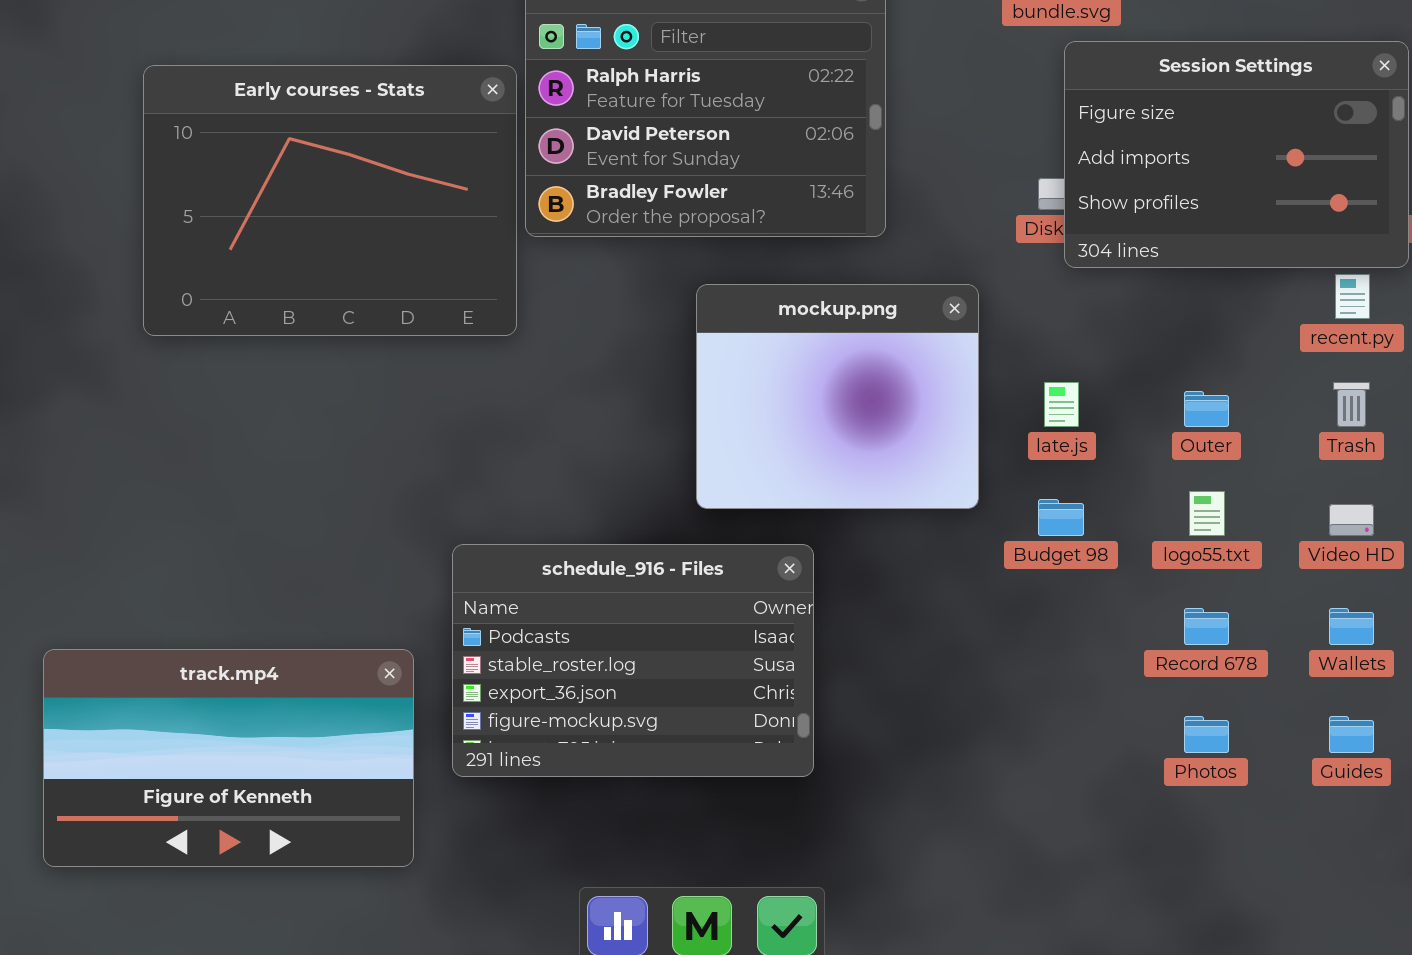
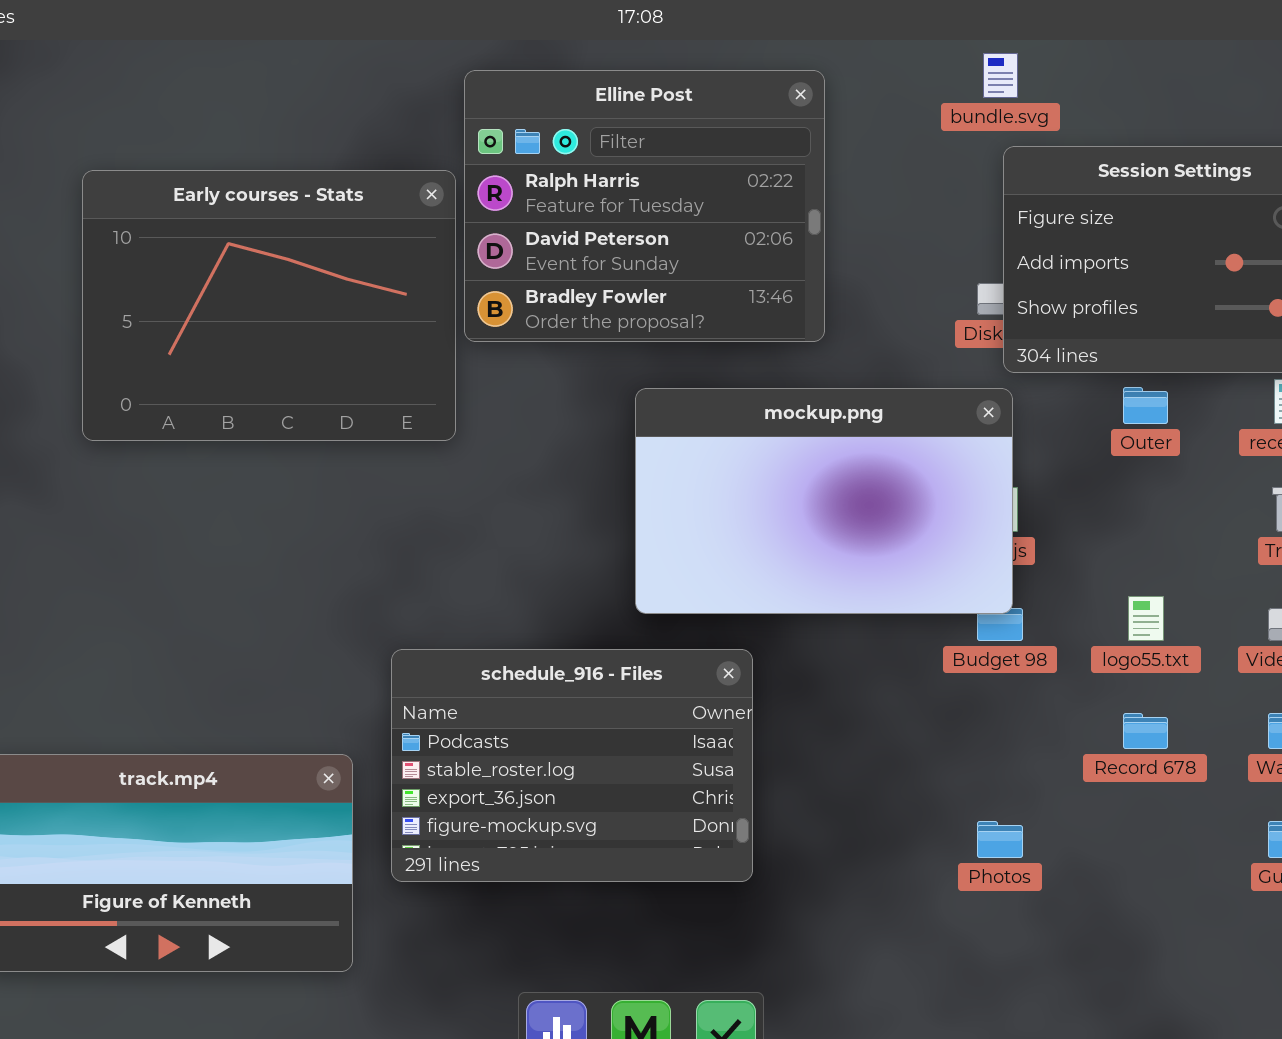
mockup.png: [696,284,979,509] -> [635,388,1013,614], resized
Outer: [1184,391,1229,427] -> [1123,387,1168,424], moved
Photos: [1184,716,1229,753] -> [977,821,1023,858], moved

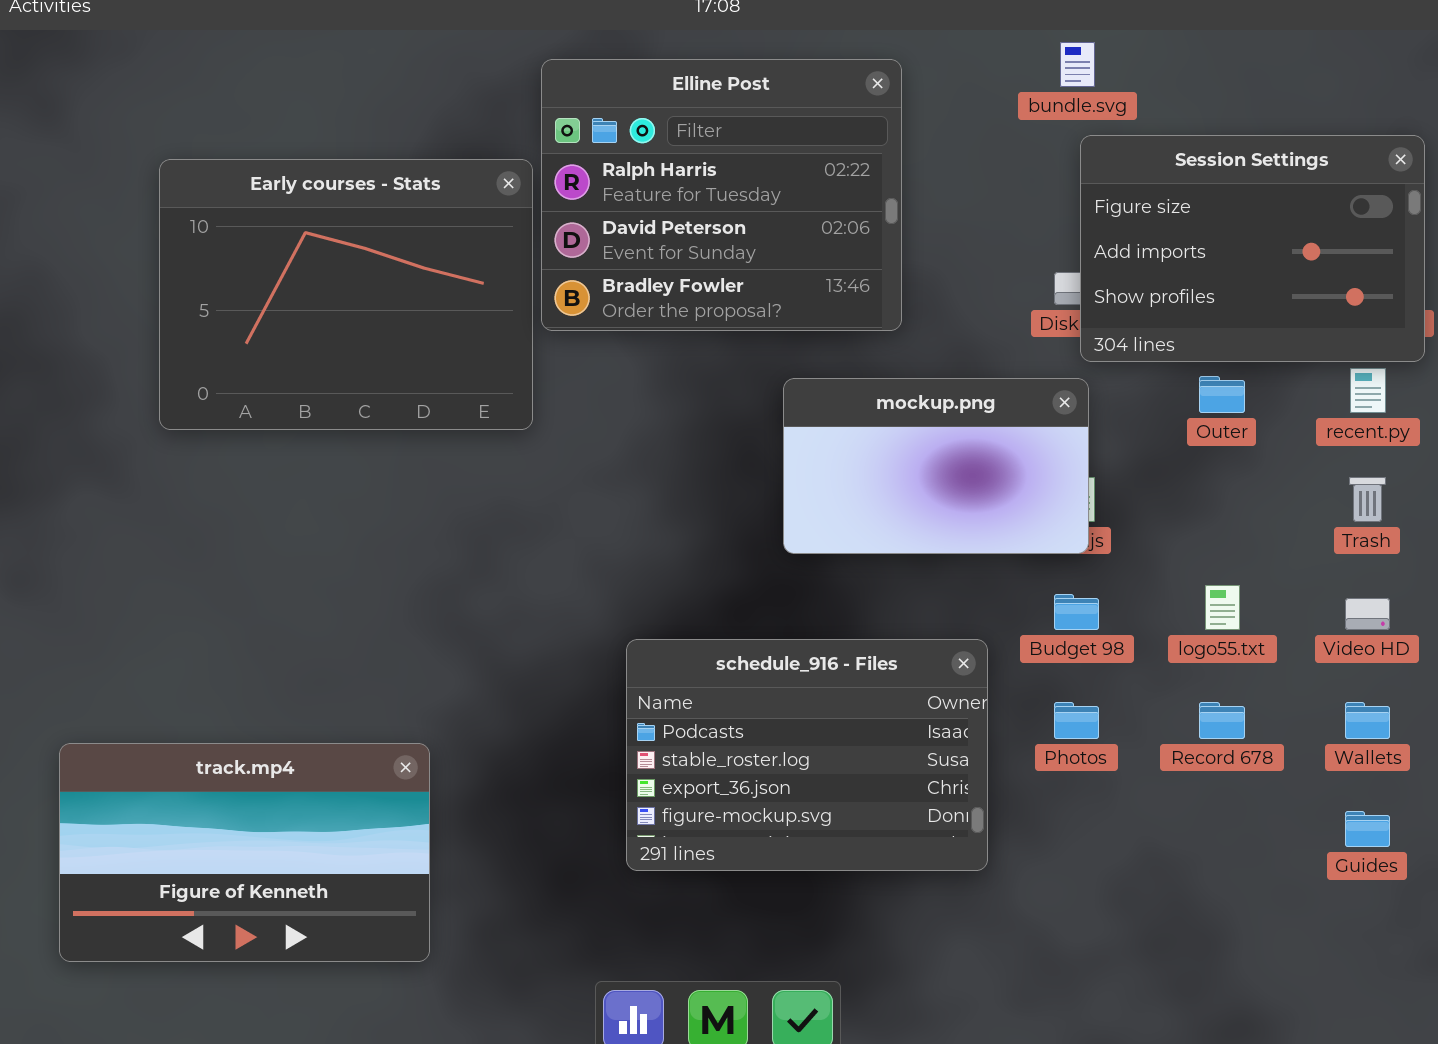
mockup.png: [635,388,1013,614] -> [783,378,1089,554], resized
schedule_916 - Files: [391,649,753,882] -> [626,639,988,871], moved
Photos: [977,821,1023,858] -> [1054,702,1099,739], moved

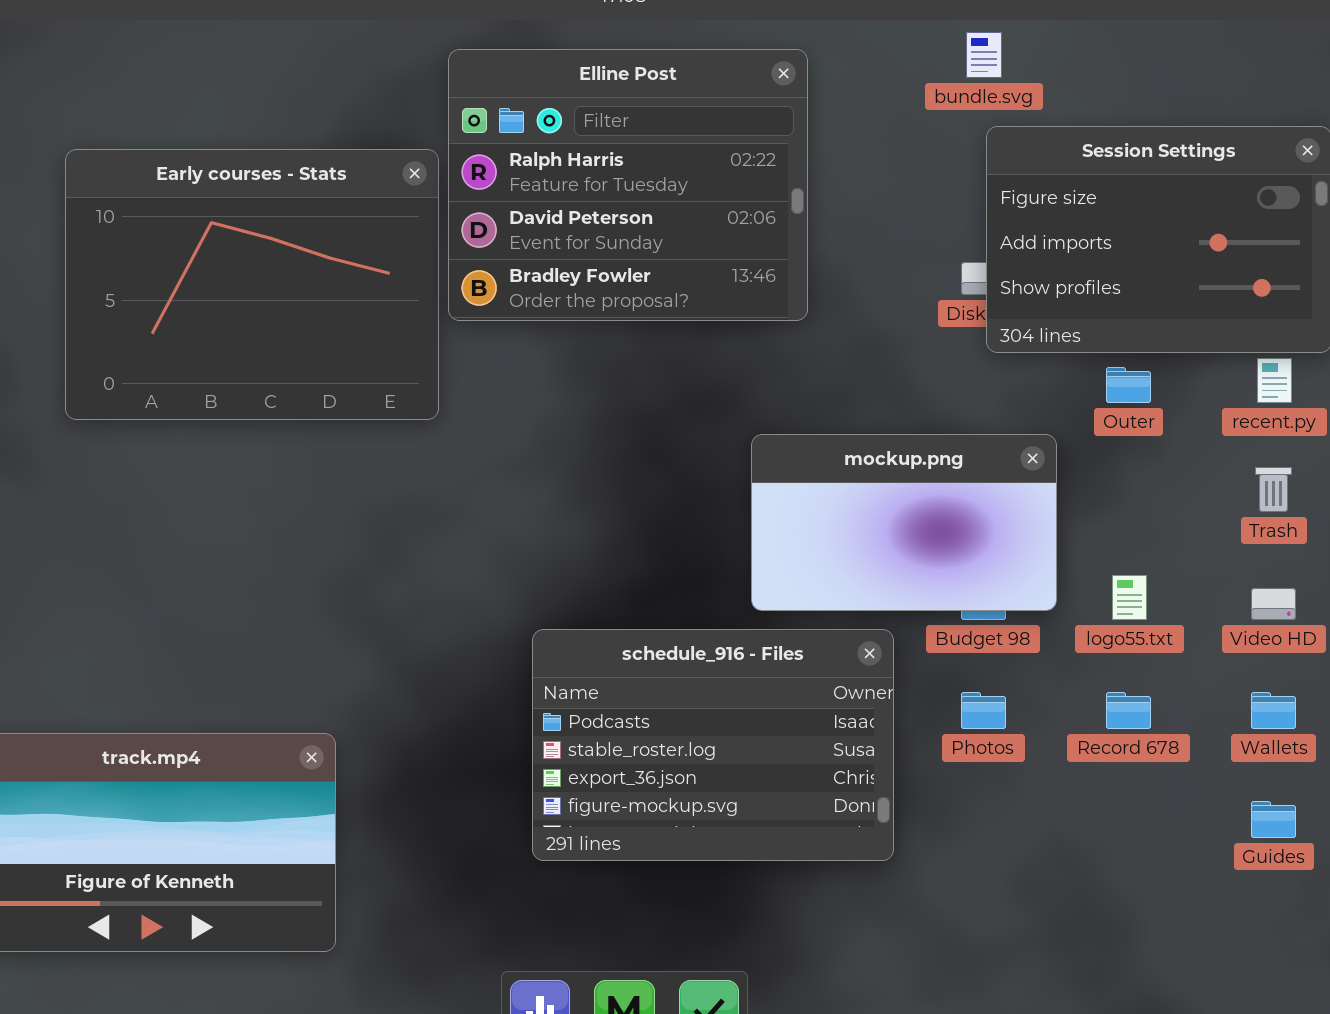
mockup.png: [783,378,1089,554] -> [751,434,1057,611], moved

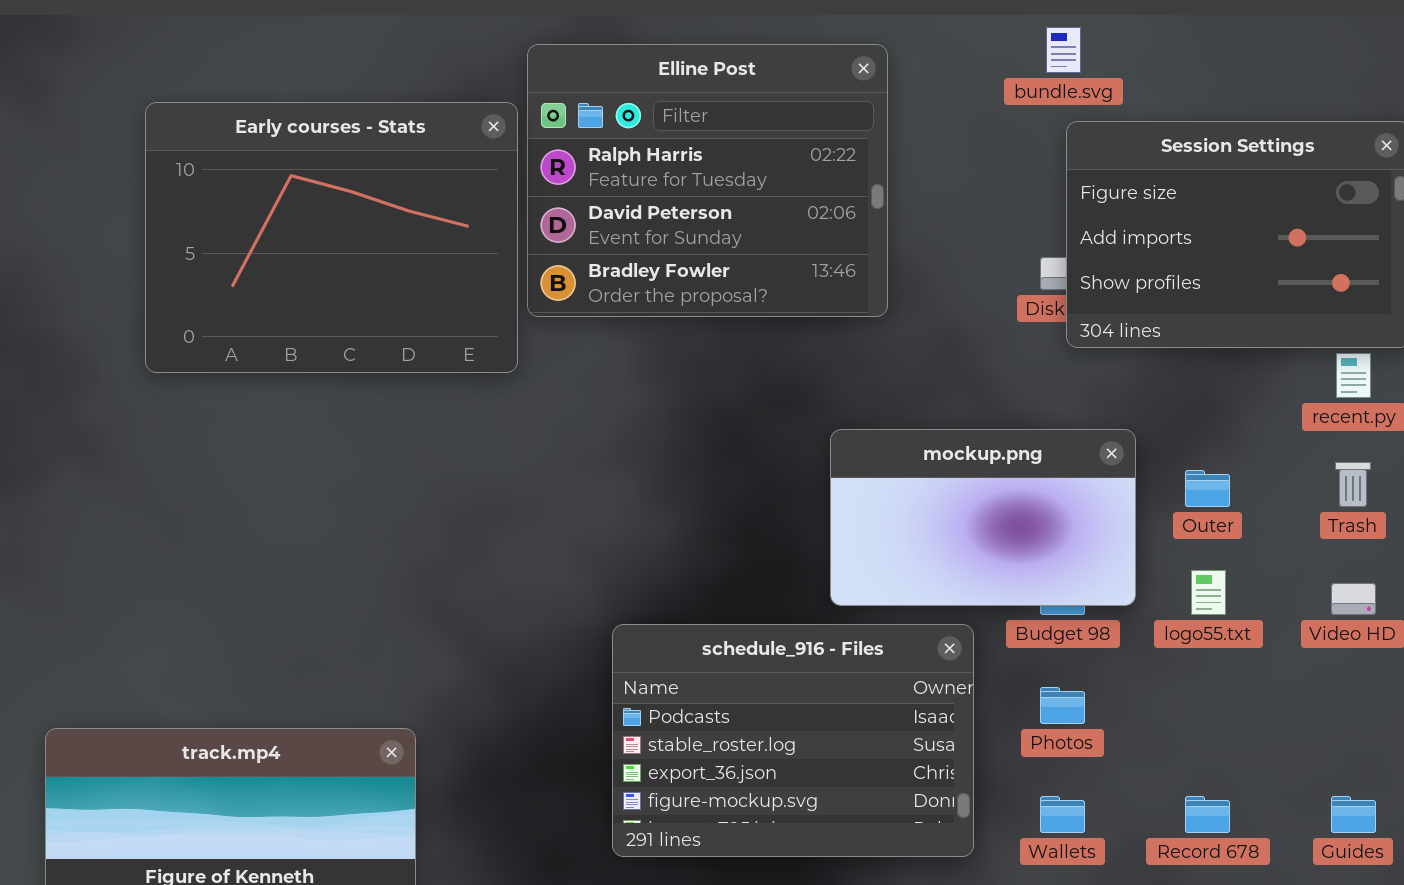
Early courses - Stats: [65,149,439,420] -> [145,102,518,373], moved
Outer: [1106,367,1151,403] -> [1185,470,1230,507], moved
Record 678: [1106,692,1151,729] -> [1185,796,1230,833], moved
Wallets: [1251,692,1296,729] -> [1040,796,1085,833], moved

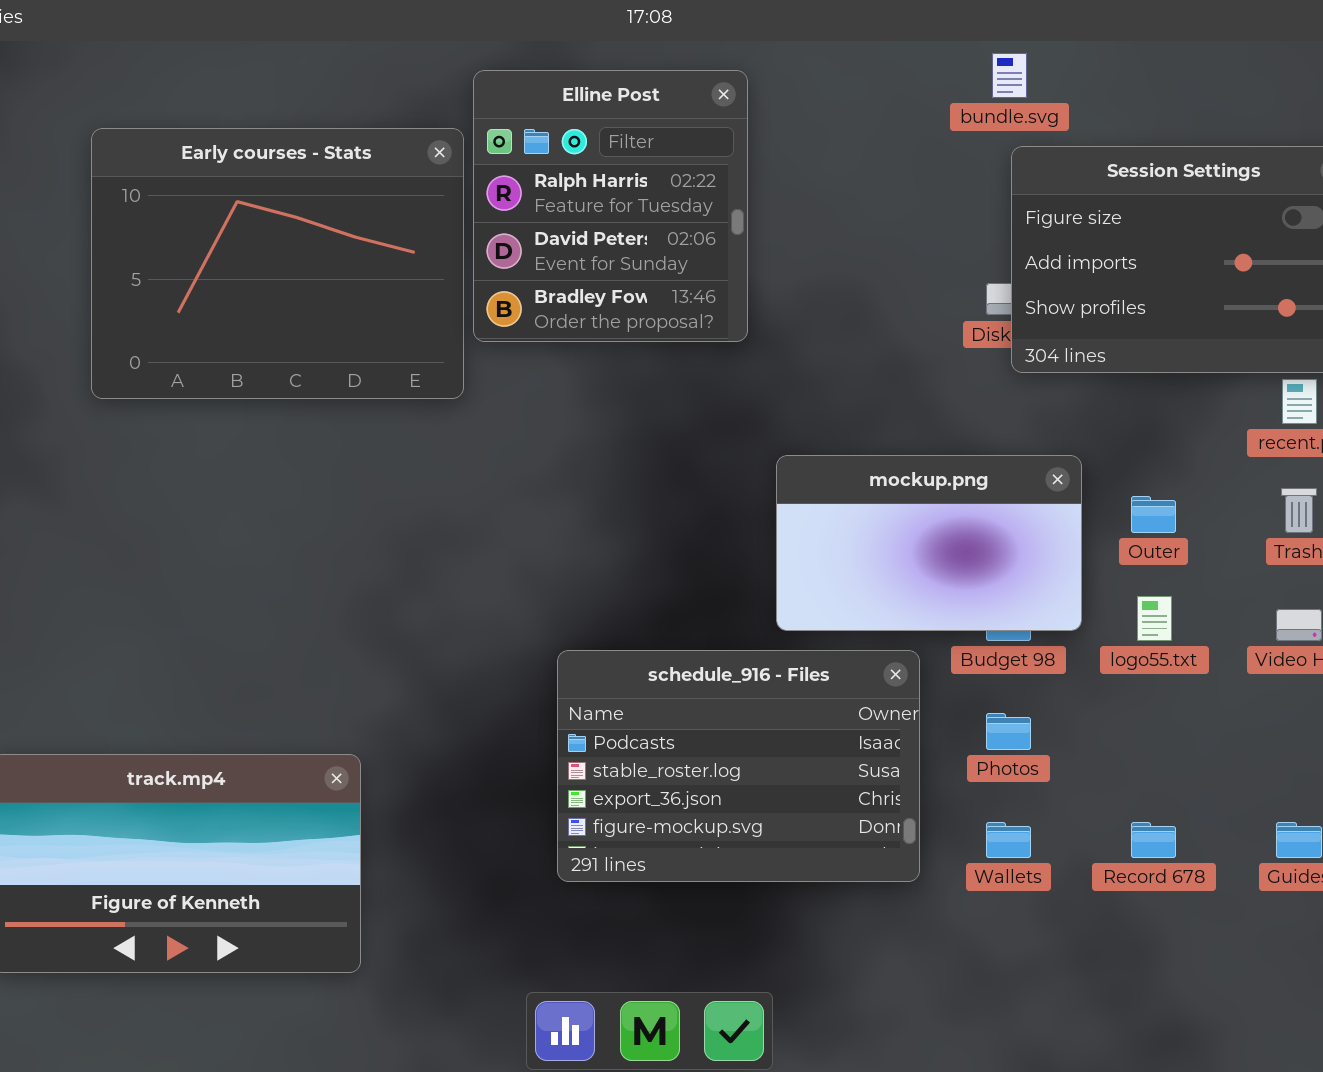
Elline Post: [527,44,888,317] -> [473,70,748,342], resized

